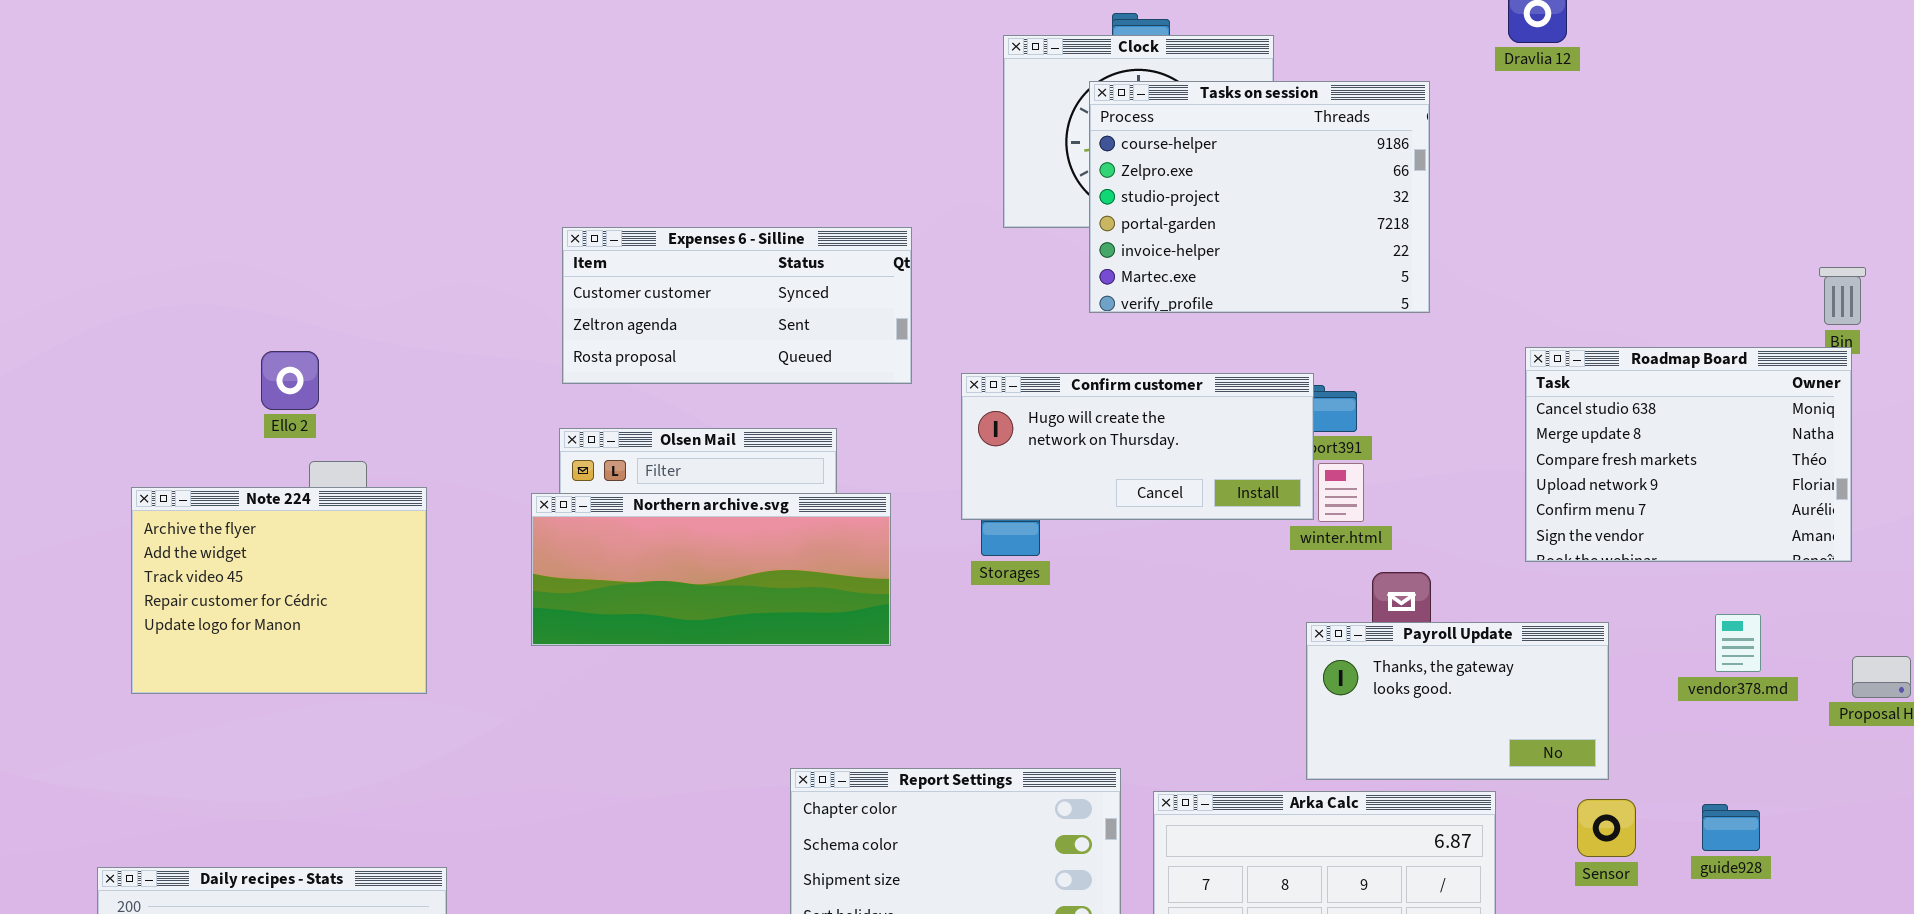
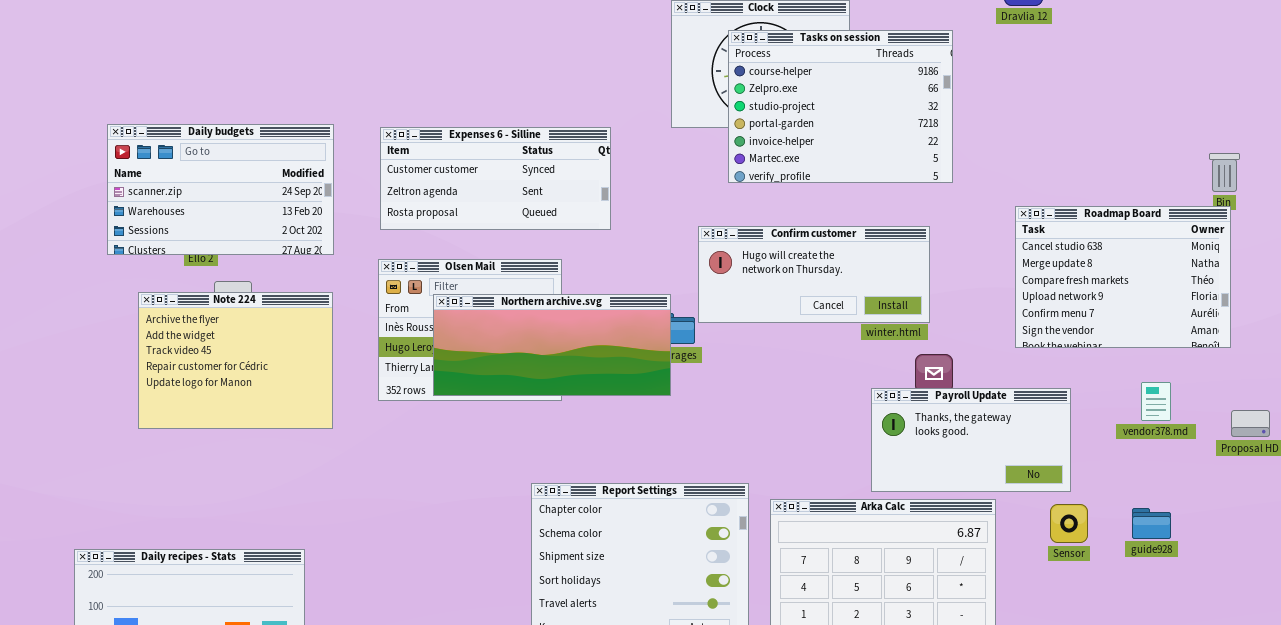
Daily budgets: none -> [107,124,334,255], opened
Confirm customer: [961,373,1314,520] -> [698,226,930,323], moved
Note 224: [131,487,427,694] -> [138,292,333,429], moved
Northern archive.svg: [531,493,891,646] -> [433,294,671,396], moved

